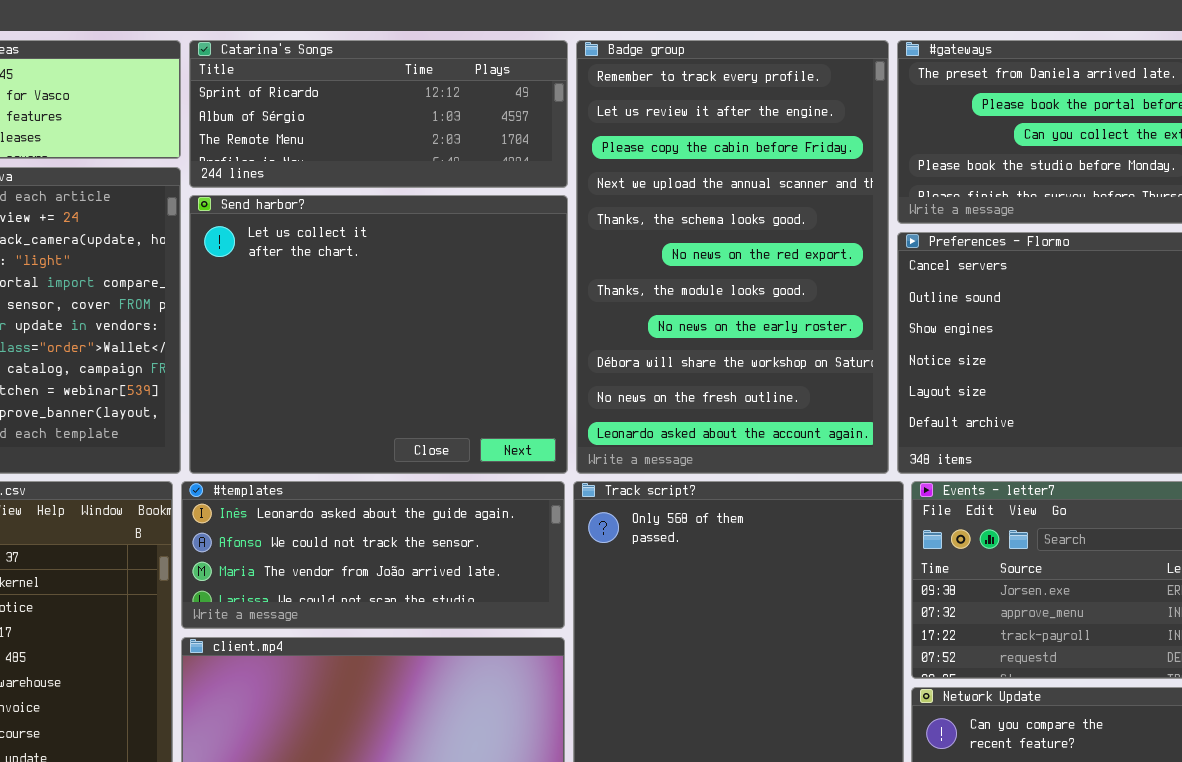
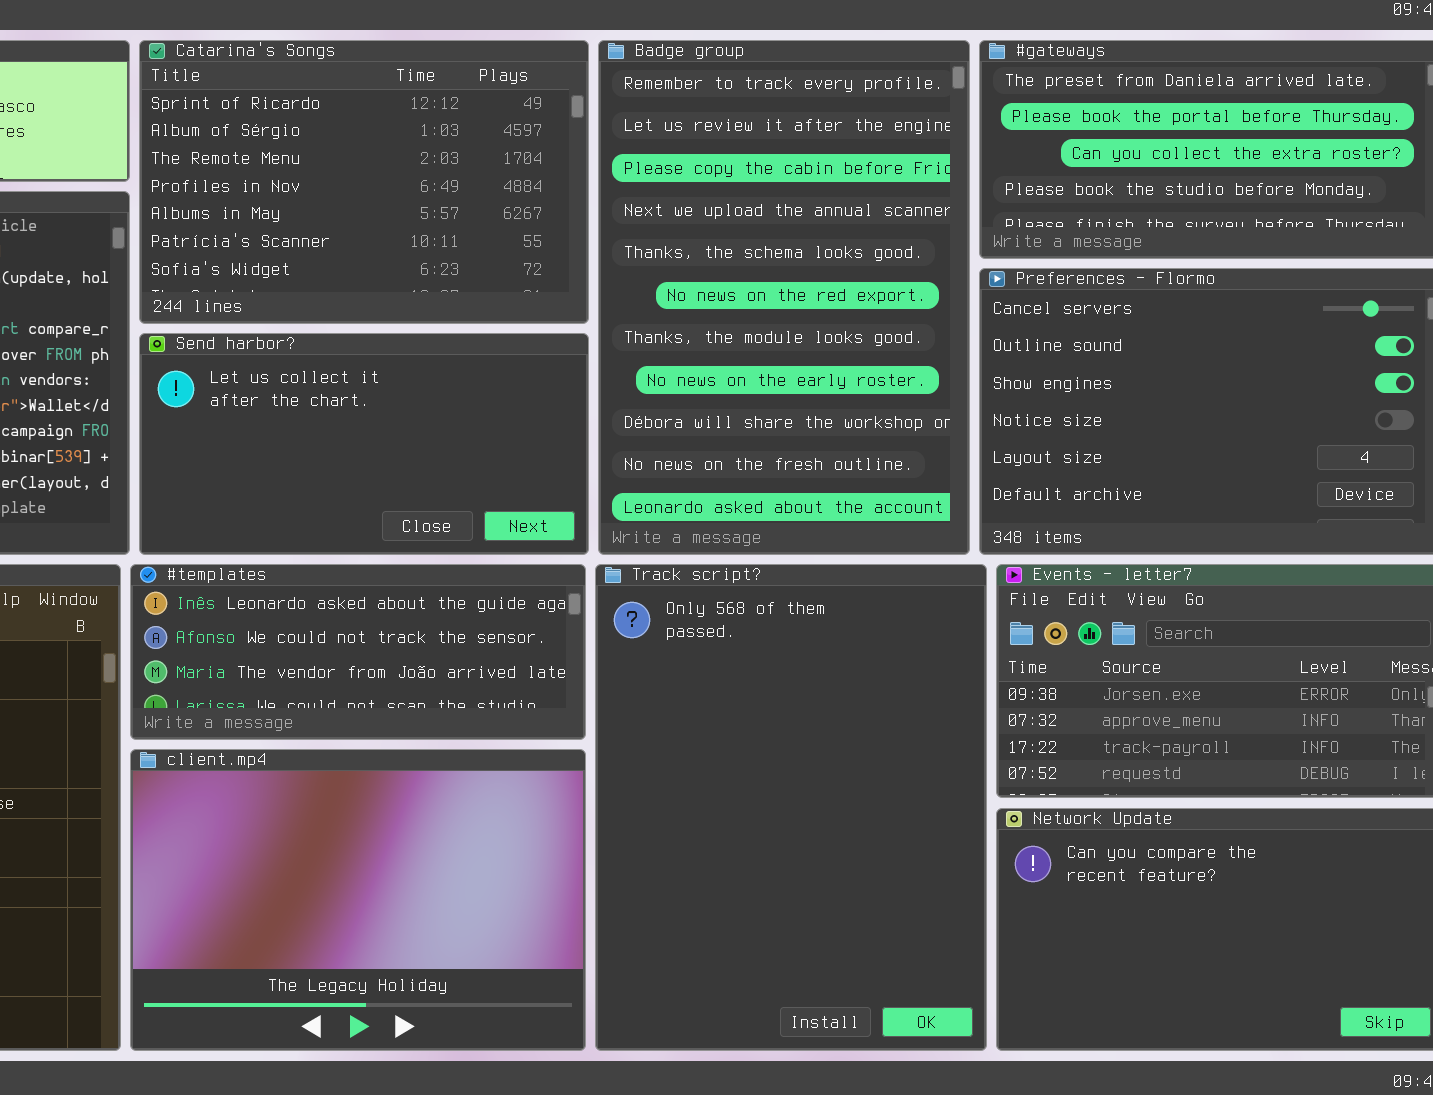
Catarina's Songs: [189,40,568,188] -> [139,40,589,324], resized
Send harbor?: [189,195,568,474] -> [139,333,589,555], resized

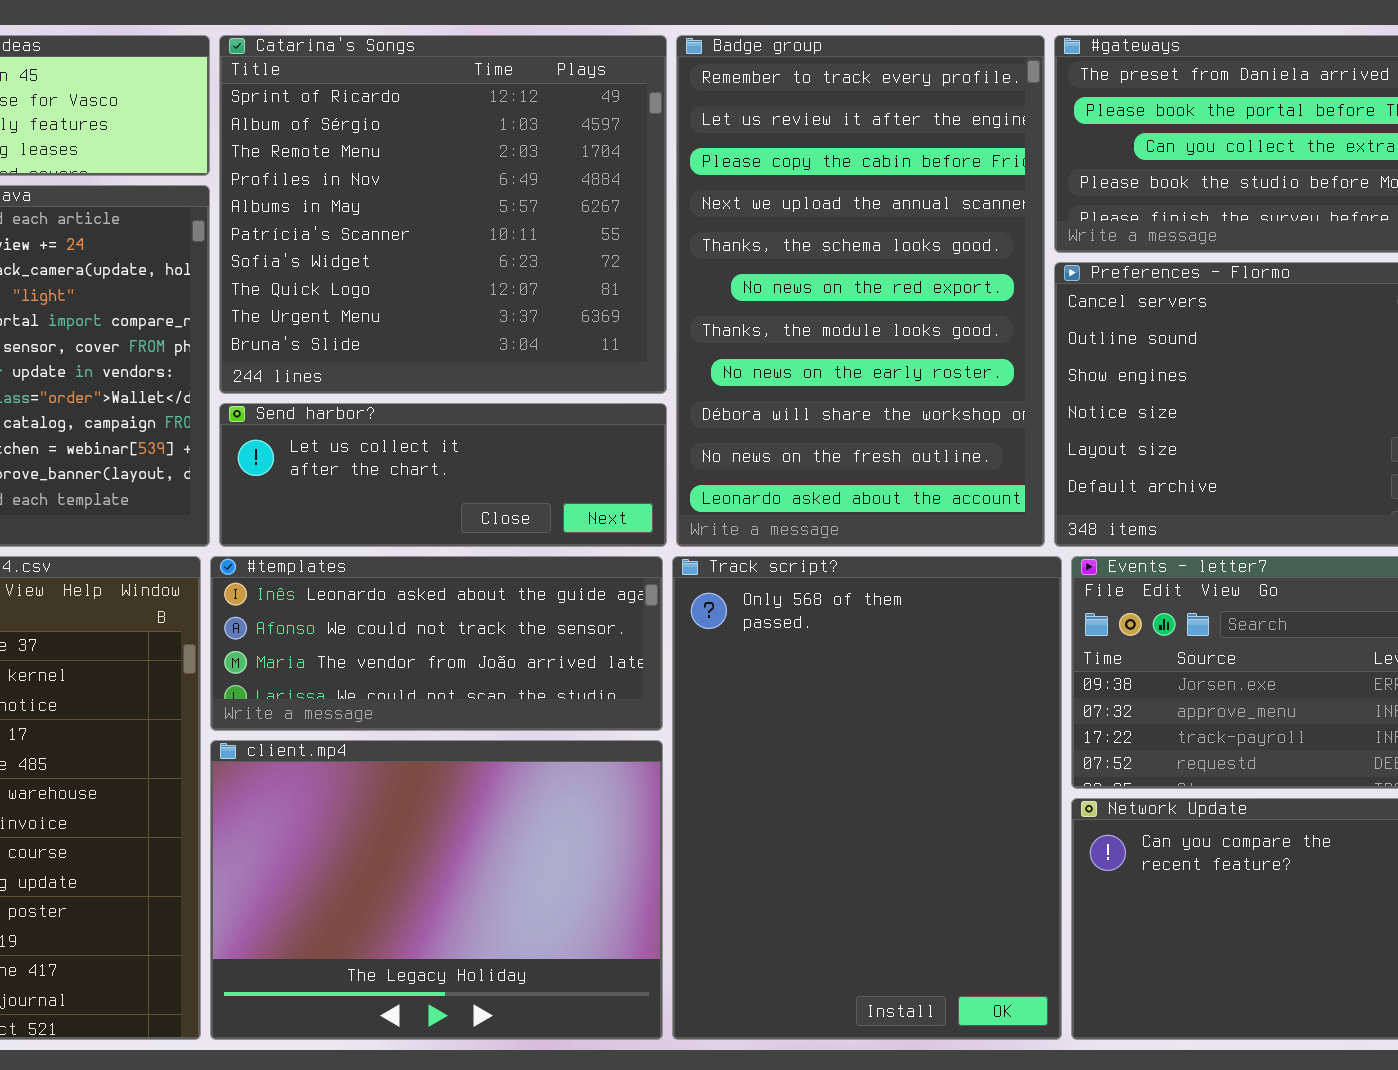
Catarina's Songs: [139,40,589,324] -> [219,35,667,394], resized
Send harbor?: [139,333,589,555] -> [219,403,667,547], resized

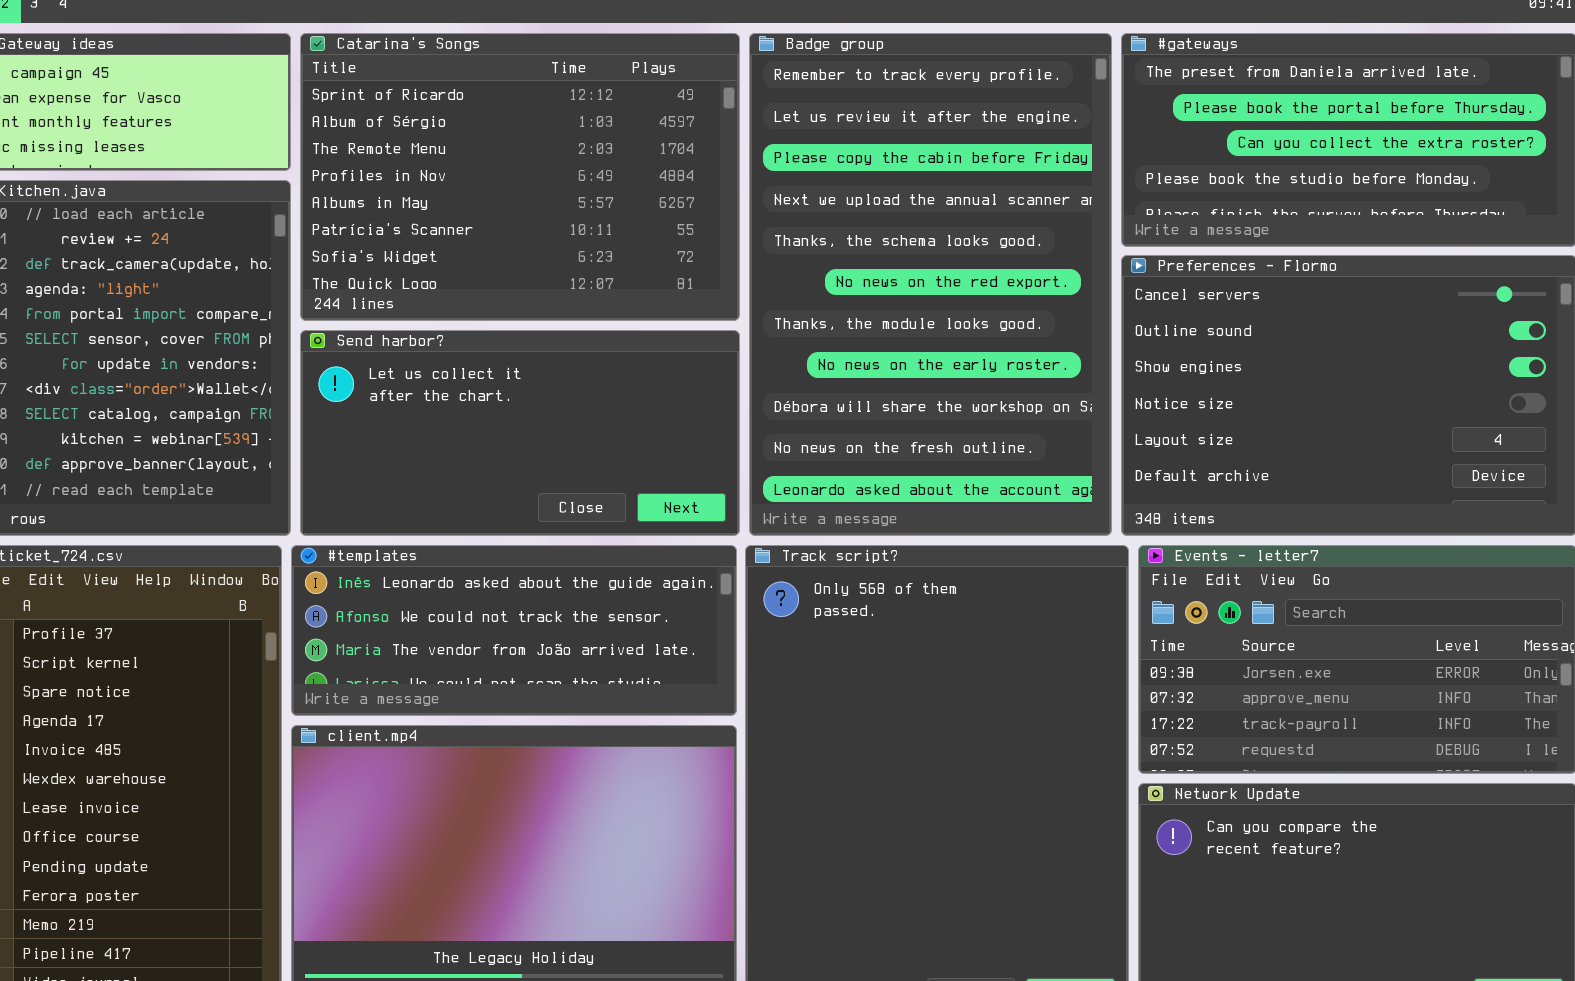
Catarina's Songs: [219,35,667,394] -> [300,33,740,321], resized
Send harbor?: [219,403,667,547] -> [300,330,740,536], resized

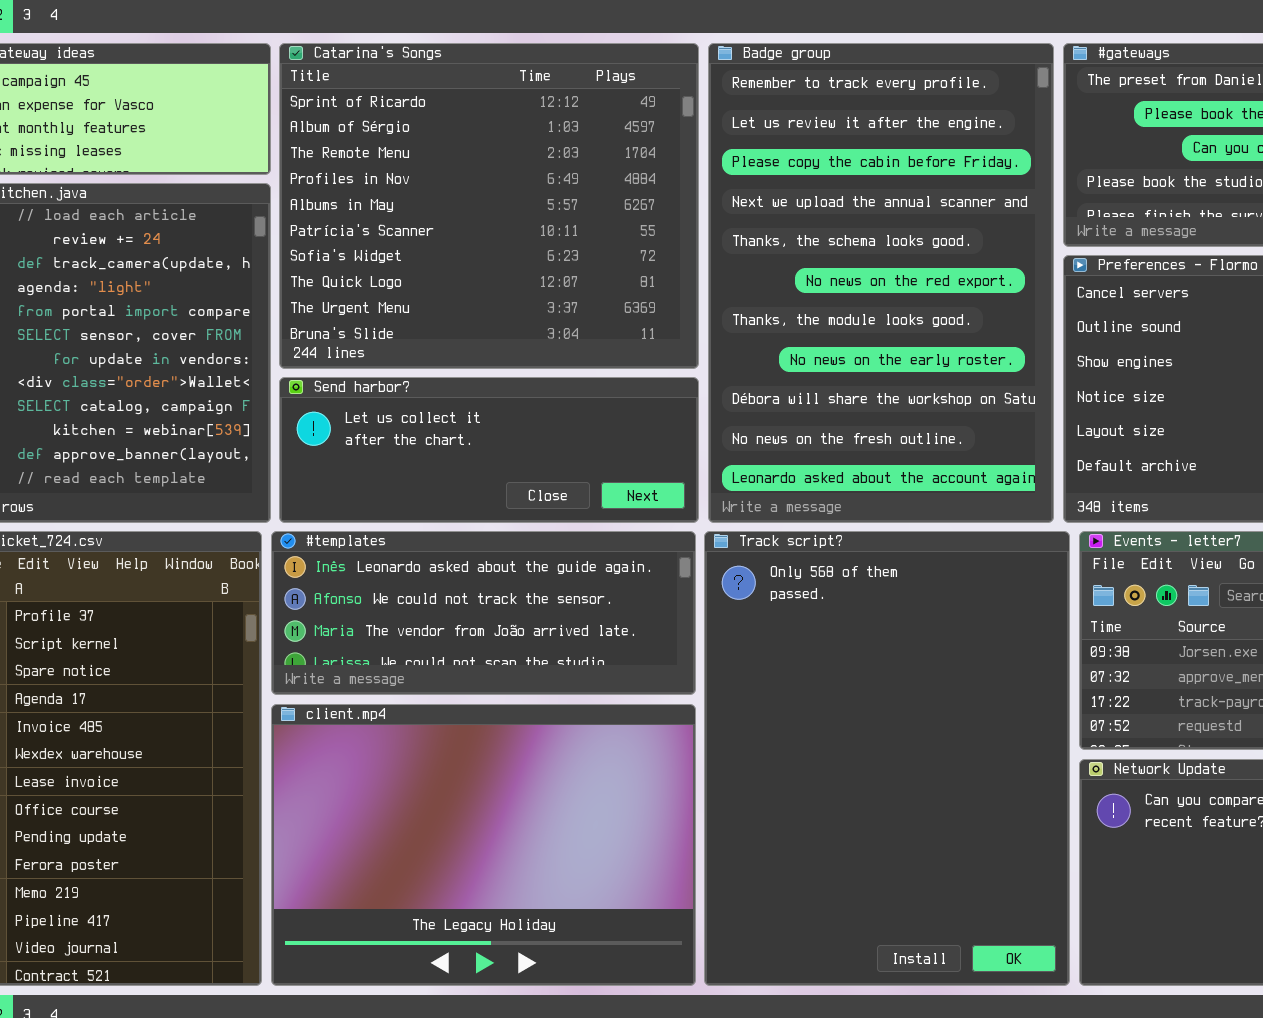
Catarina's Songs: [300,33,740,321] -> [279,43,699,369], resized
Send harbor?: [300,330,740,536] -> [279,377,699,523], resized

